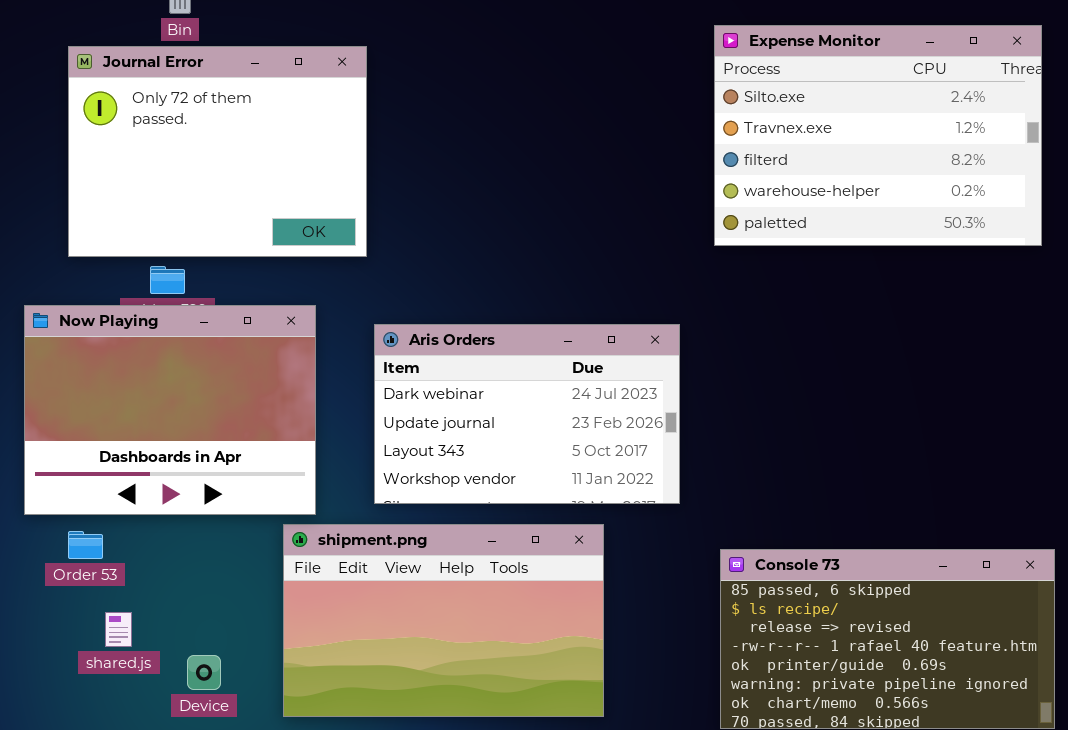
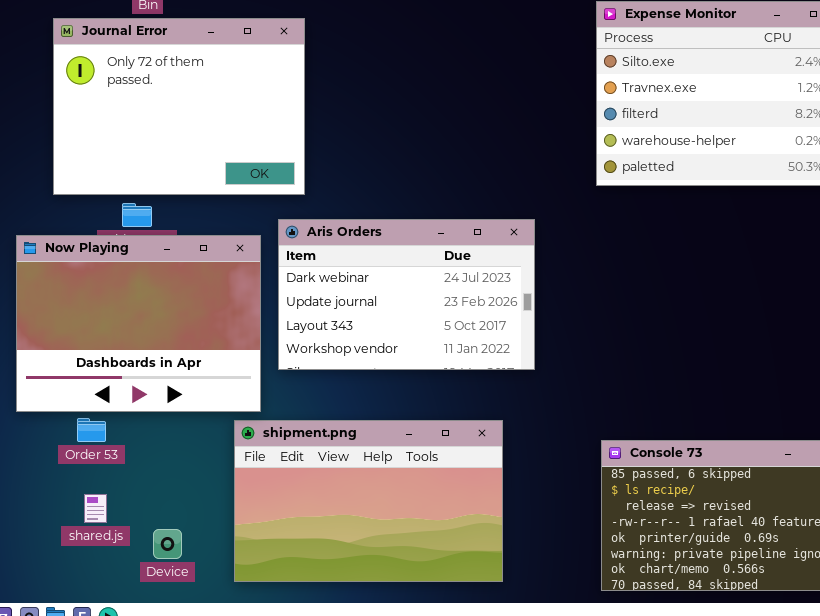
Aris Orders: [374,324,680,504] -> [278,219,535,370], moved
Order 53: [68,531,103,559] -> [77,418,106,442], moved

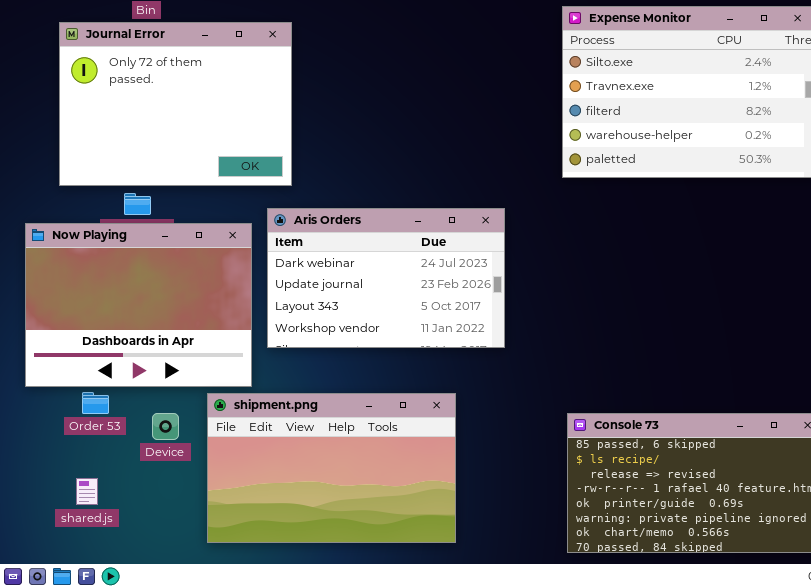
shipment.png: [234,420,503,582] -> [207,393,456,543], moved
shared.js: [84,494,107,523] -> [76,478,98,505], moved
Device: [153,529,182,559] -> [152,413,179,440], moved

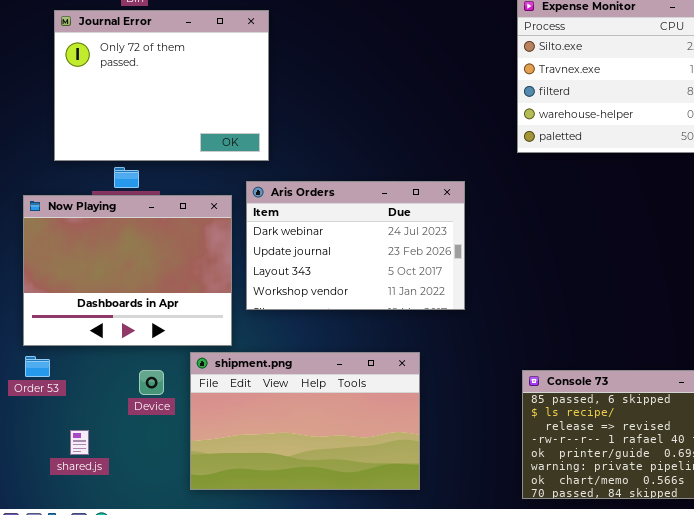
Order 53: [82,392,109,414] -> [25,356,50,377], moved

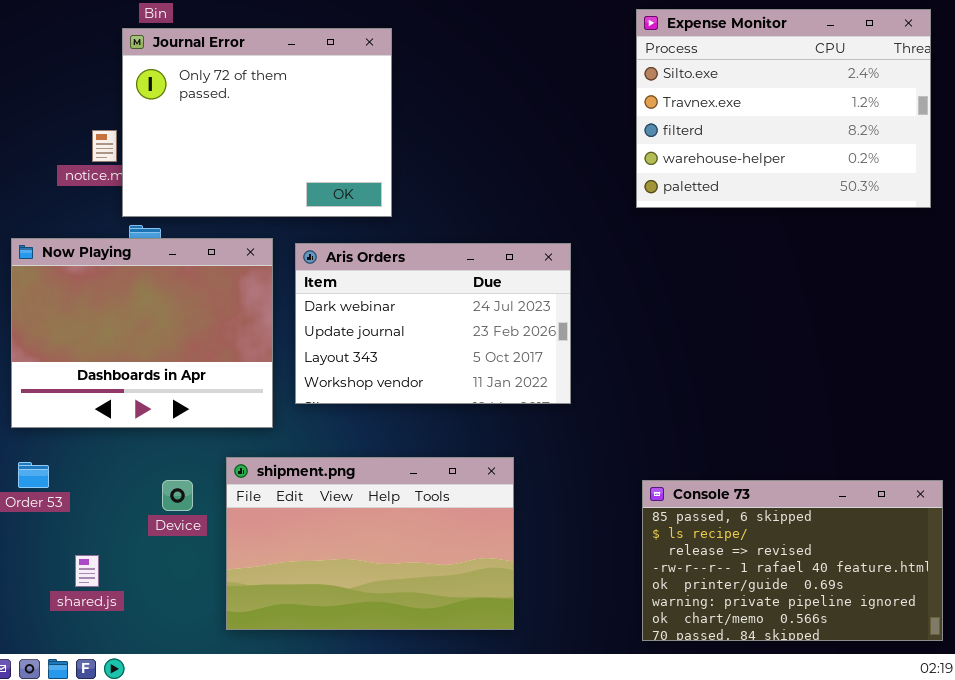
Journal Error: [54,10,269,161] -> [122,28,392,217], moved
Now Playing: [23,195,232,346] -> [11,238,273,428], moved

